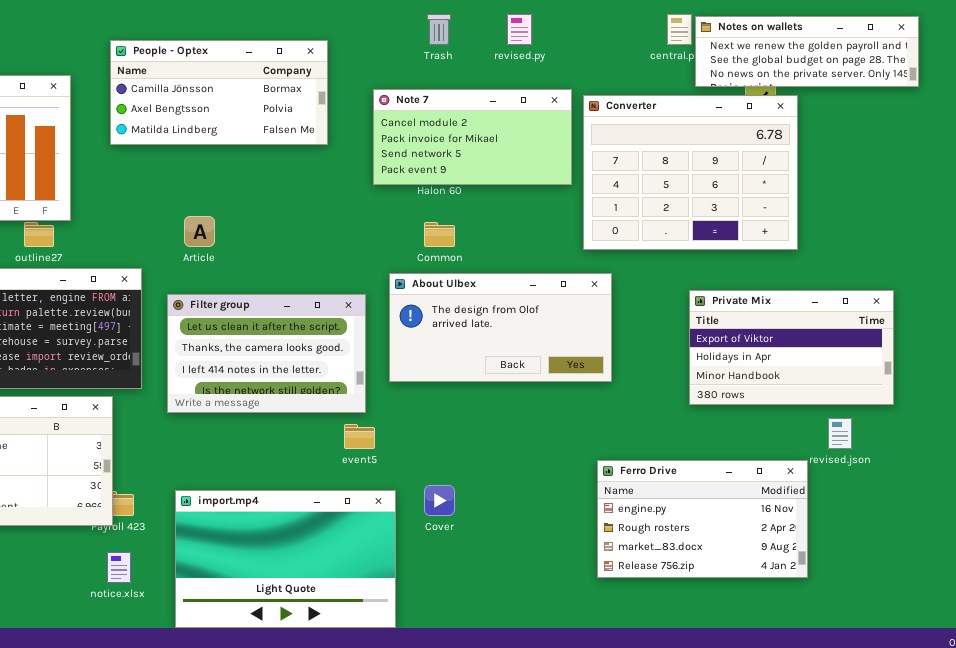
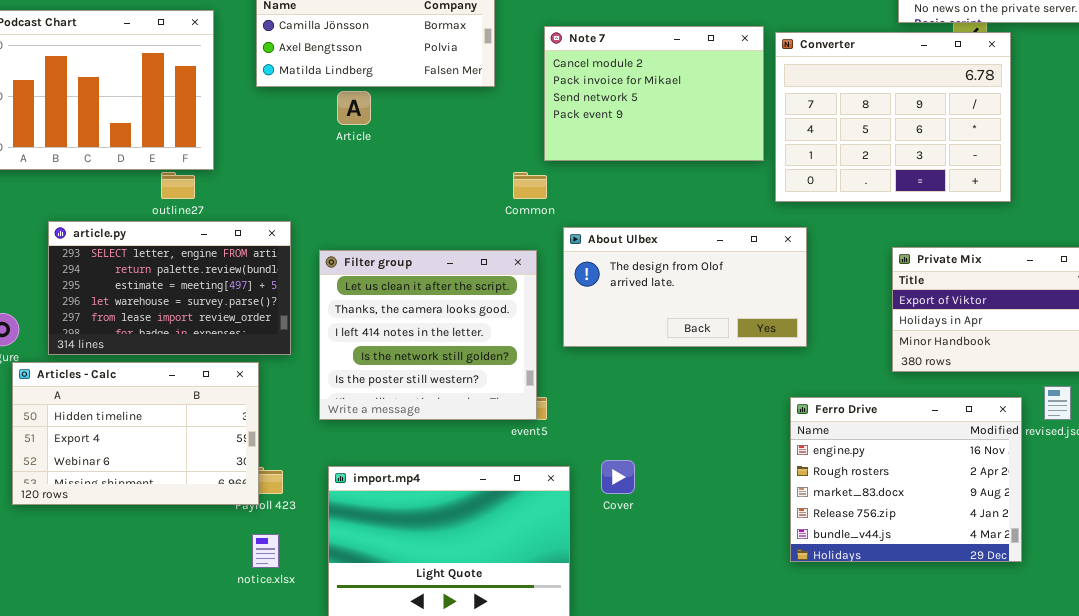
Note 7: [373,89,572,185] -> [544,26,764,161], resized
Article: [184,216,215,247] -> [337,91,371,125], moved
Common: [424,222,455,247] -> [513,172,547,199], moved
Filter group: [167,294,366,413] -> [319,250,537,420], resized
Ferro Drive: [597,460,808,578] -> [790,397,1022,562], resized

